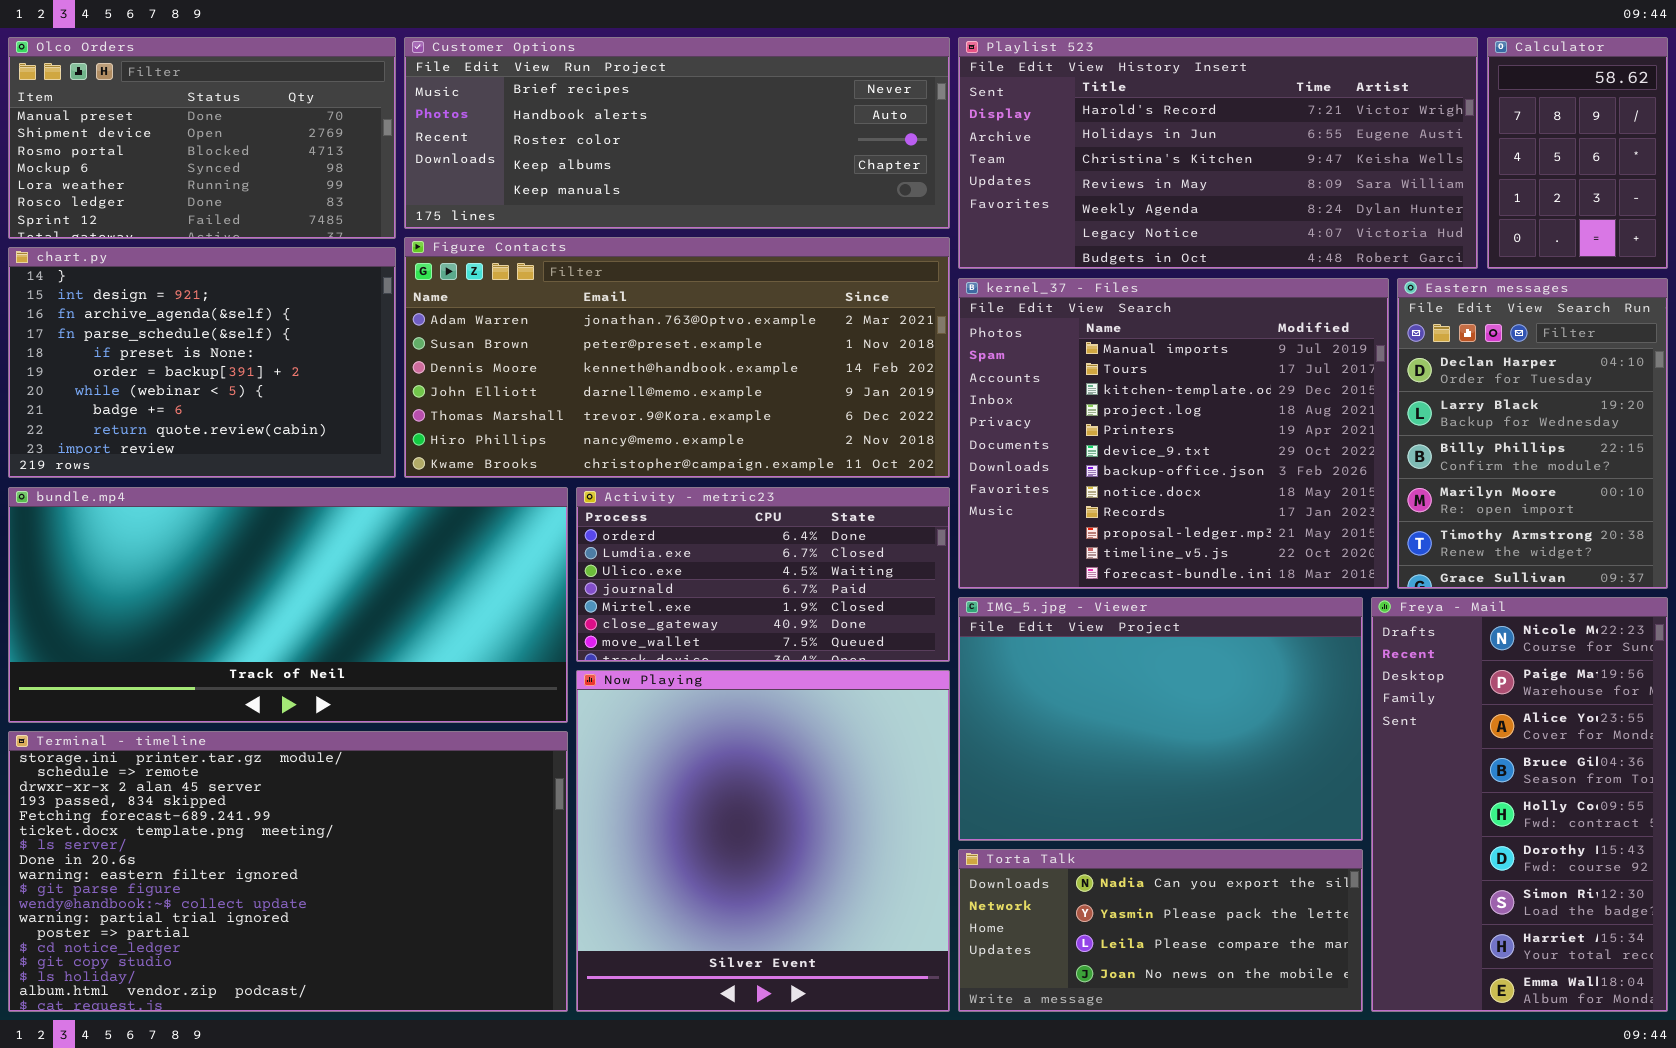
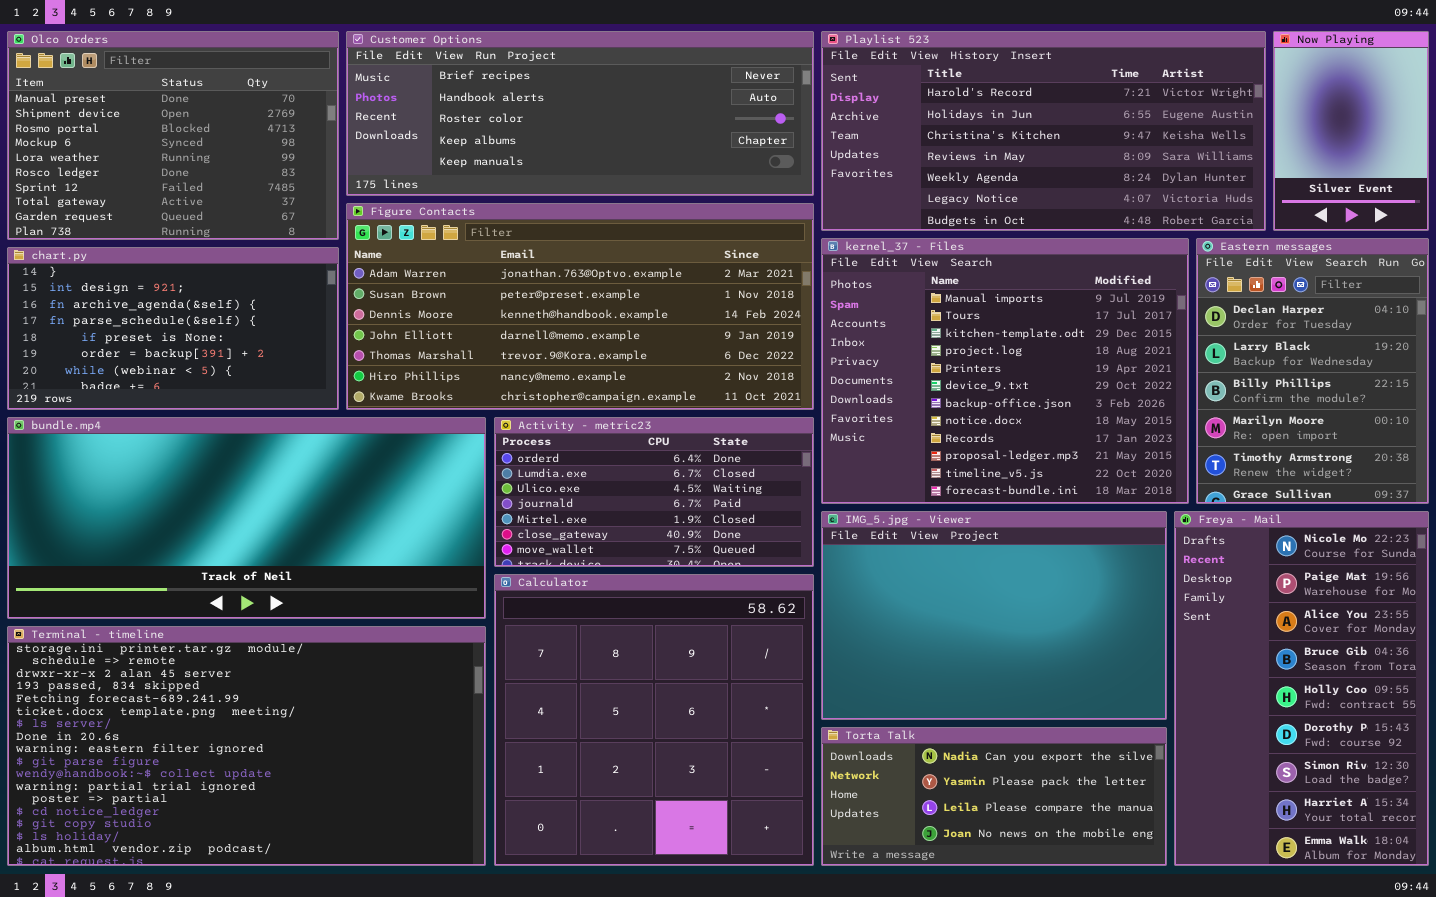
Olco Orders: [8,37,396,239] -> [7,31,339,240], resized
Calculator: [1487,37,1668,269] -> [494,574,814,866], moved, resized
chart.py: [8,247,396,478] -> [7,247,339,410], resized
Now Playing: [576,670,950,1012] -> [1273,31,1429,231], moved, resized

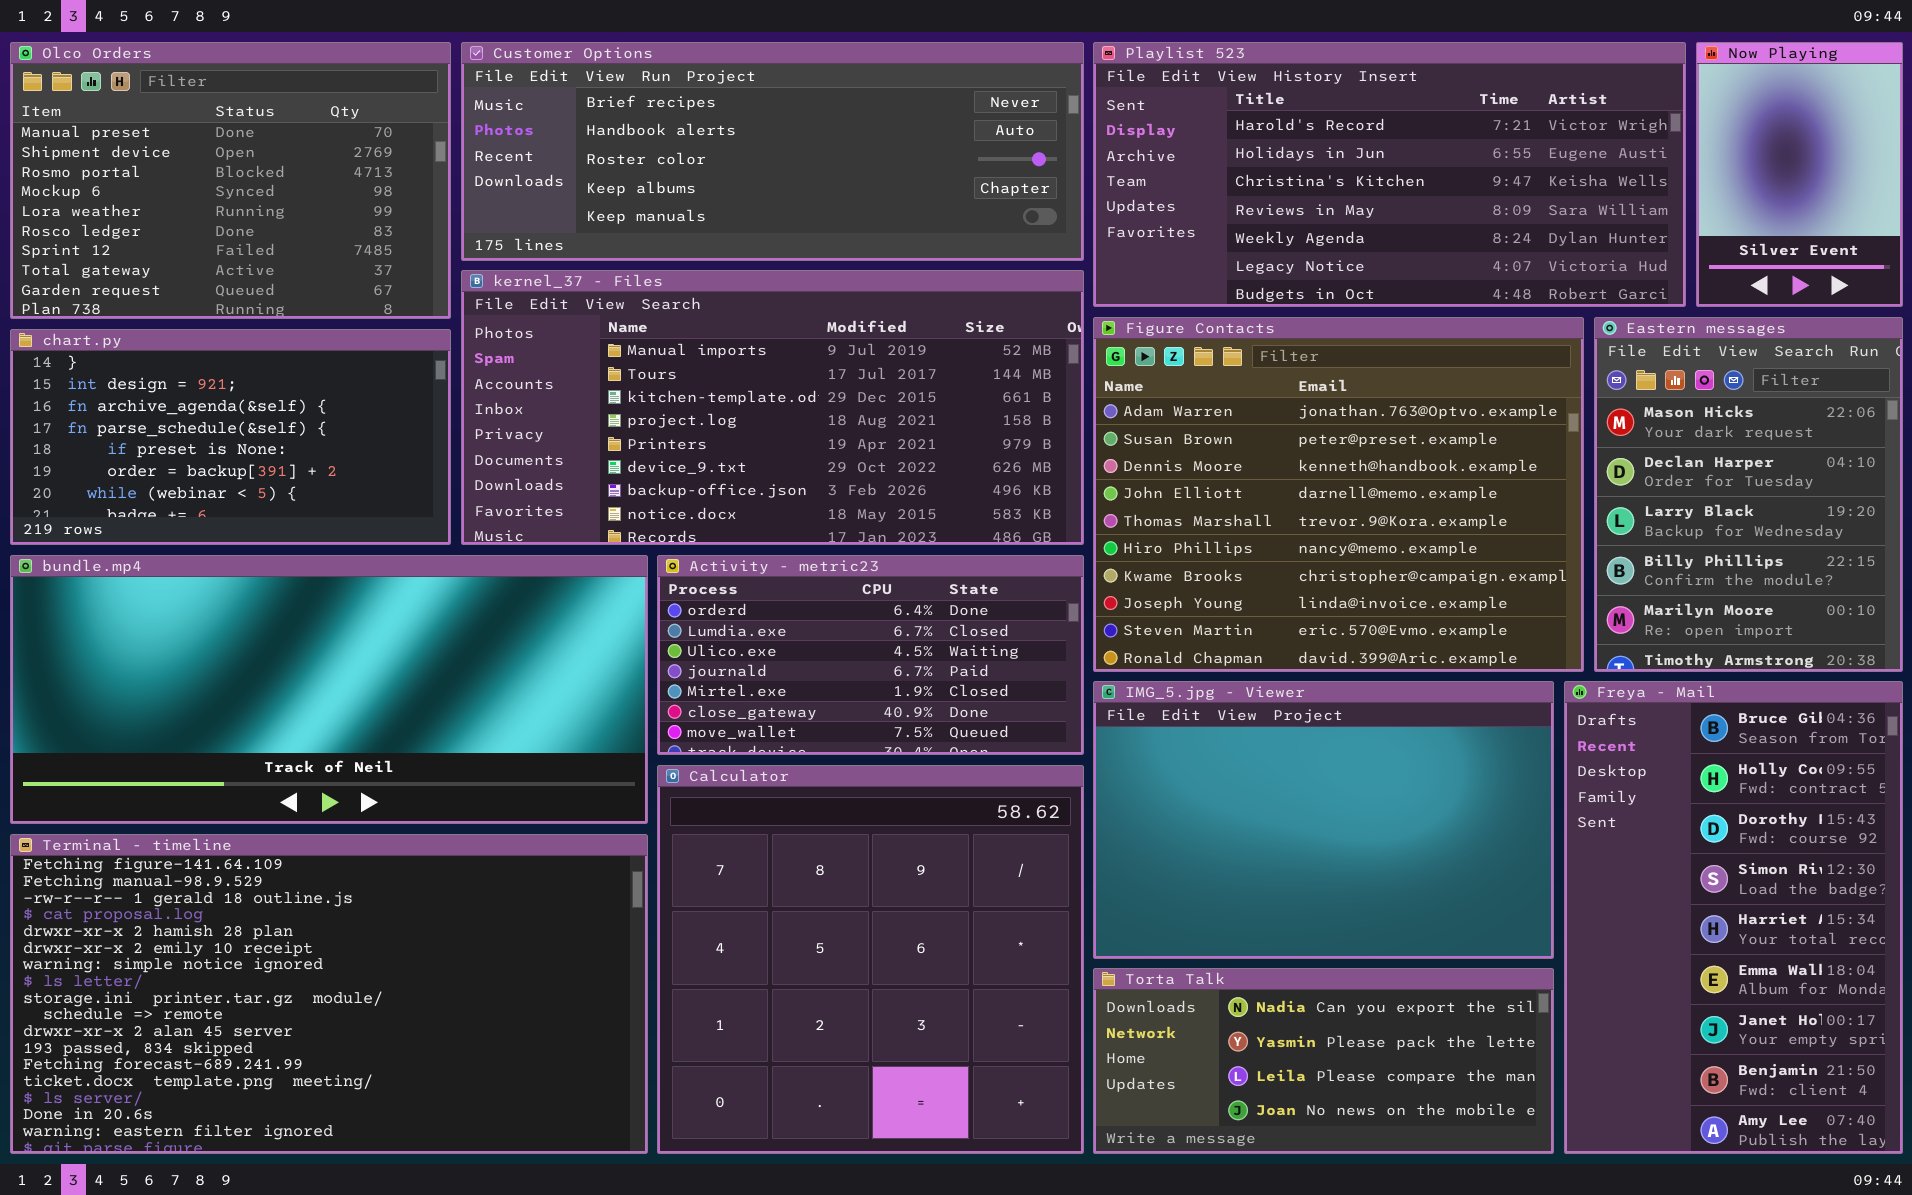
Figure Contacts: [346,203,814,410] -> [1093,317,1584,672], moved, resized
kernel_37 - Files: [821,238,1189,504] -> [461,270,1084,545], moved, resized
Eastern messages: [1196,238,1429,504] -> [1594,317,1903,672], scrolled up 1 row
Freya - Mail: [1174,511,1429,866] -> [1564,681,1903,1154], scrolled down 3 rows
Terminal - timeline: [7,626,486,866] -> [10,834,648,1154], scrolled up 8 rows

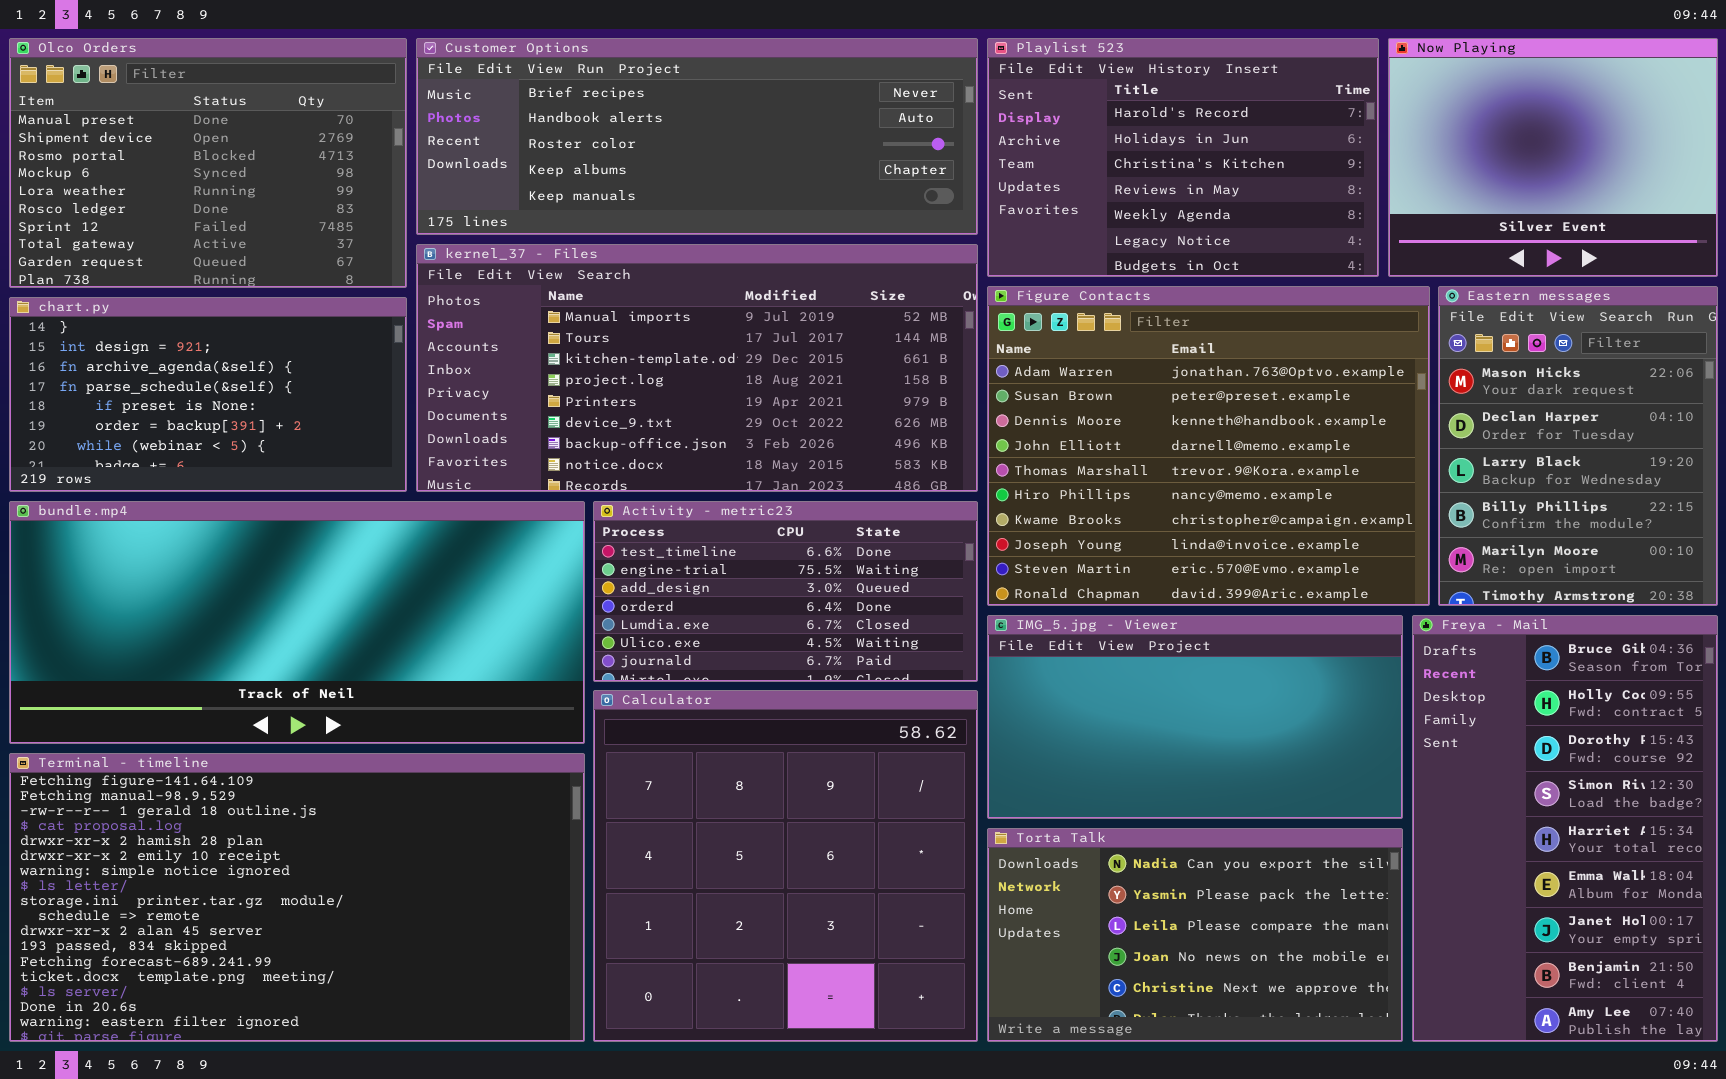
Playlist 523: [1093,42,1686,307] -> [987,38,1379,277], resized
Now Playing: [1696,42,1903,307] -> [1388,38,1718,277], resized
Activity - metric23: [657,555,1084,755] -> [593,501,978,682], scrolled up 3 rows
IMG_5.jpg - Viewer: [1093,681,1554,959] -> [987,615,1403,819], resized
Torta Talk: [1093,968,1554,1154] -> [987,828,1403,1042], resized

